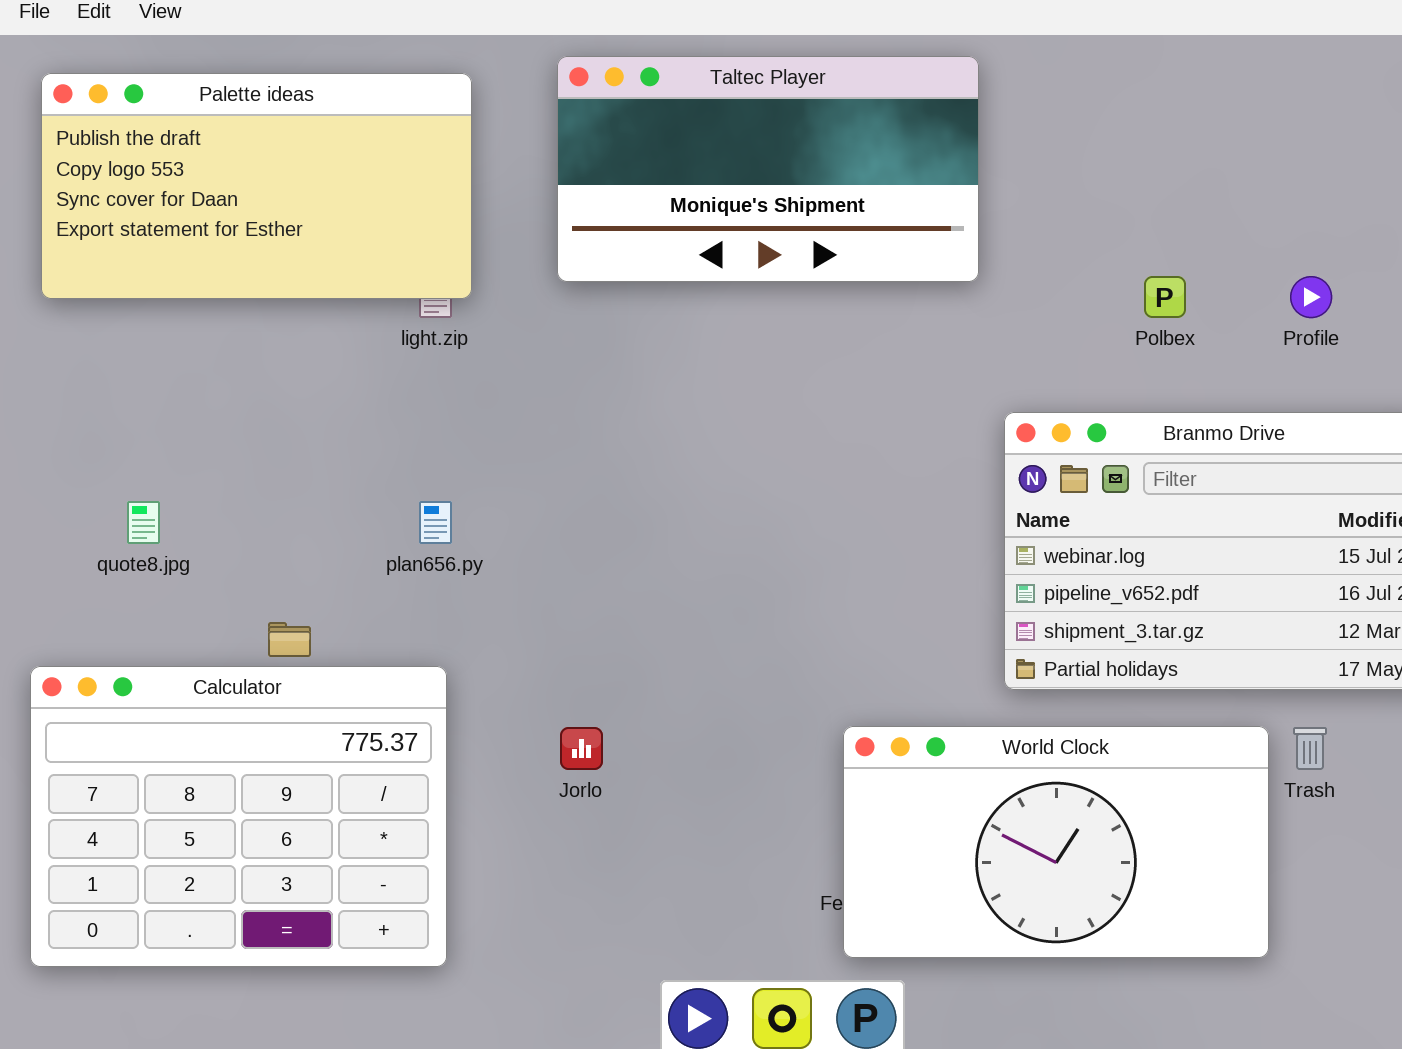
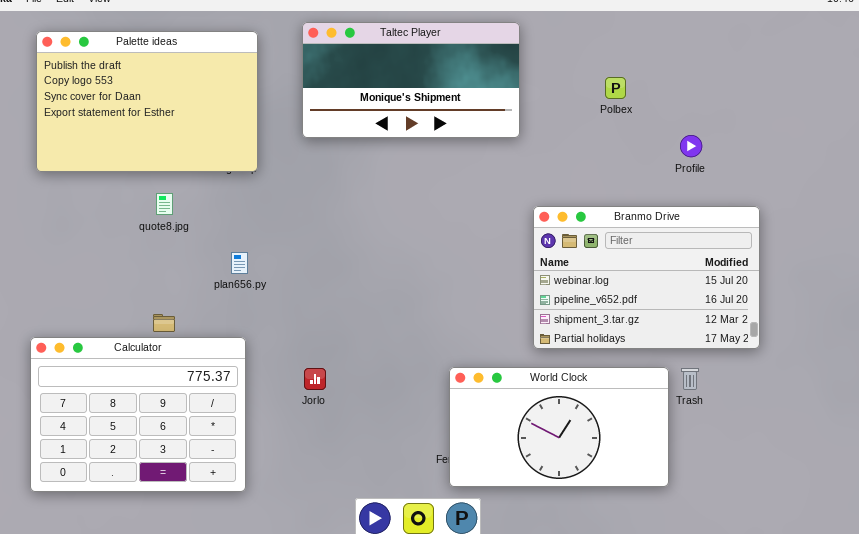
Palette ideas: [41,73,472,299] -> [36,31,258,172], resized
Polbex: [1144,276,1186,318] -> [605,77,626,99], moved
quote8.jpg: [127,501,160,544] -> [156,193,173,215], moved

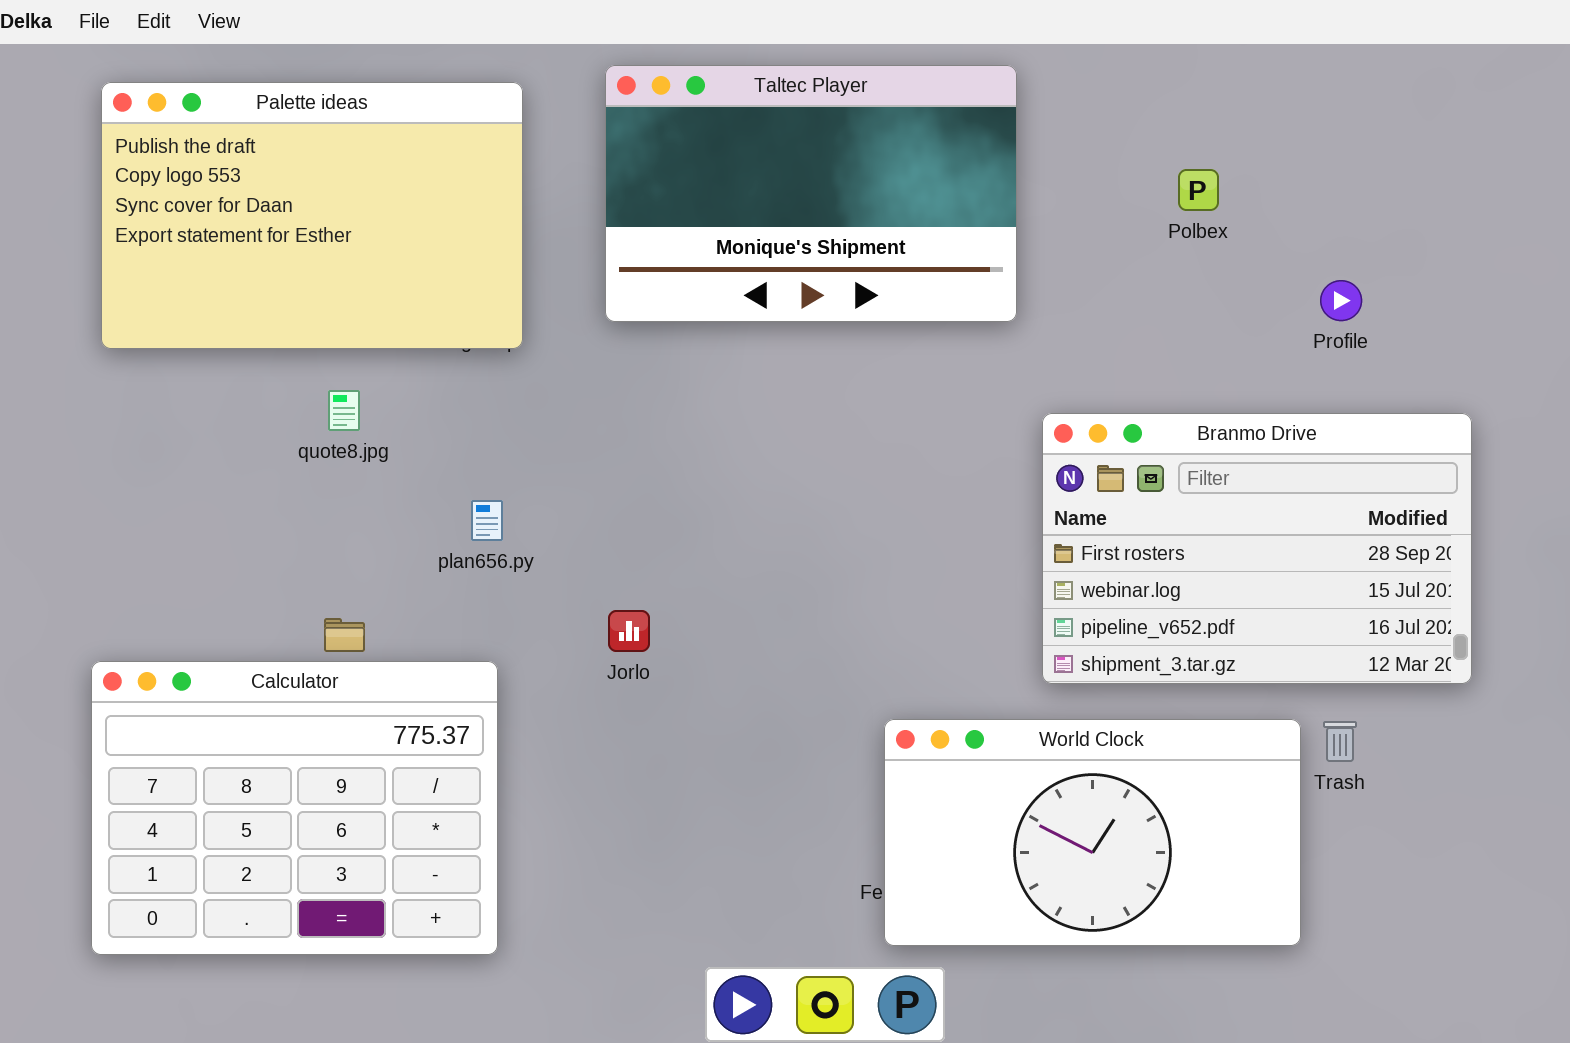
Taltec Player: [302,22,520,138] -> [605,65,1017,322], resized
Branmo Drive: [533,206,760,349] -> [1042,413,1472,684], scrolled up 1 row
Jorlo: [304,368,326,390] -> [608,610,650,652], moved

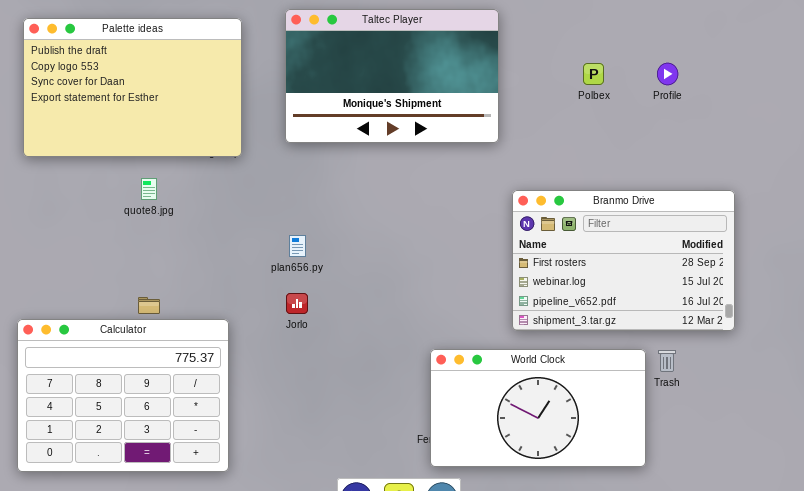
Profile: [1320,280,1362,321] -> [657,63,678,85], moved
plan656.py: [471,500,503,541] -> [289,235,306,257], moved

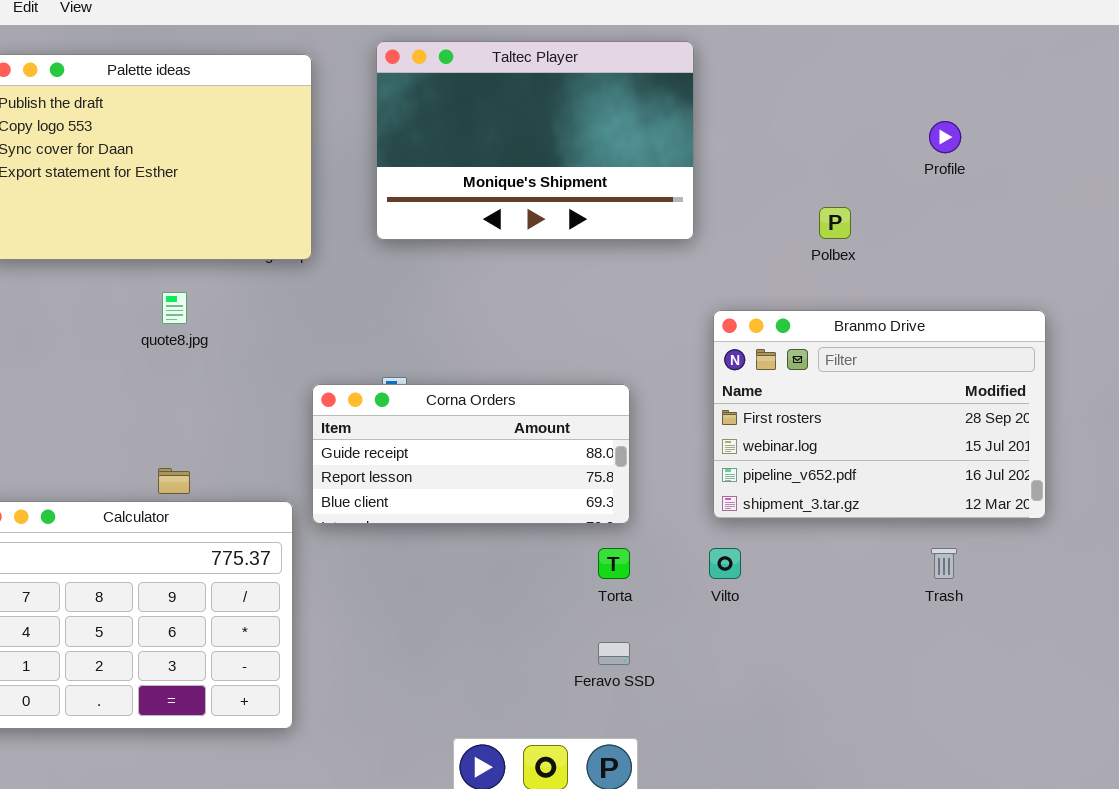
Polbex: [583,63,604,85] -> [819,207,851,239], moved
Corna Orders: none -> [312,384,630,524], opened
World Clock: [430,349,646,467] -> none, closed

